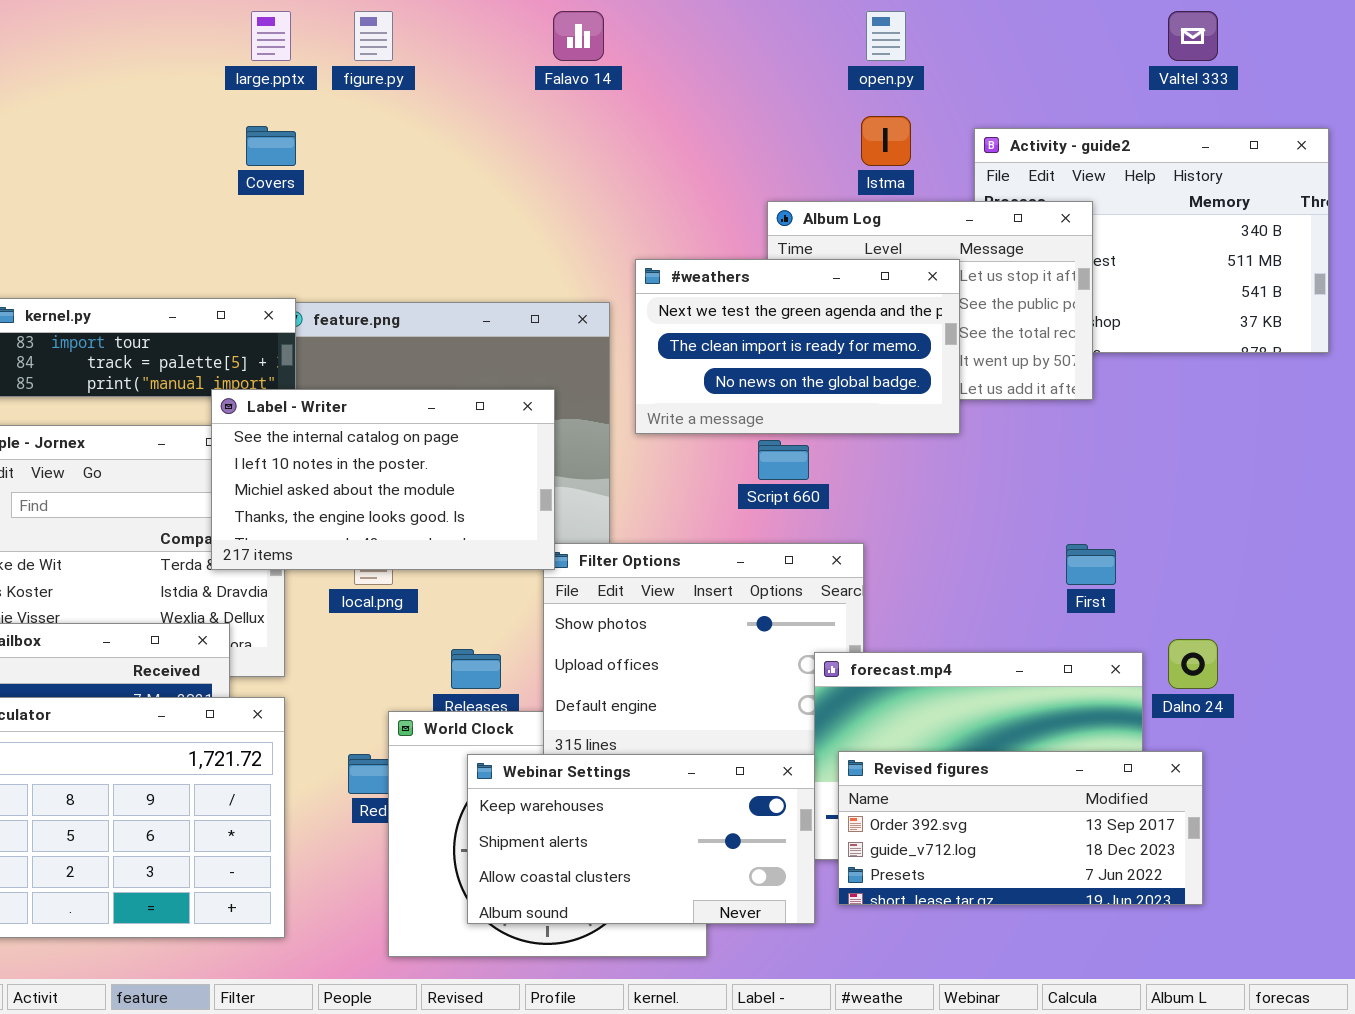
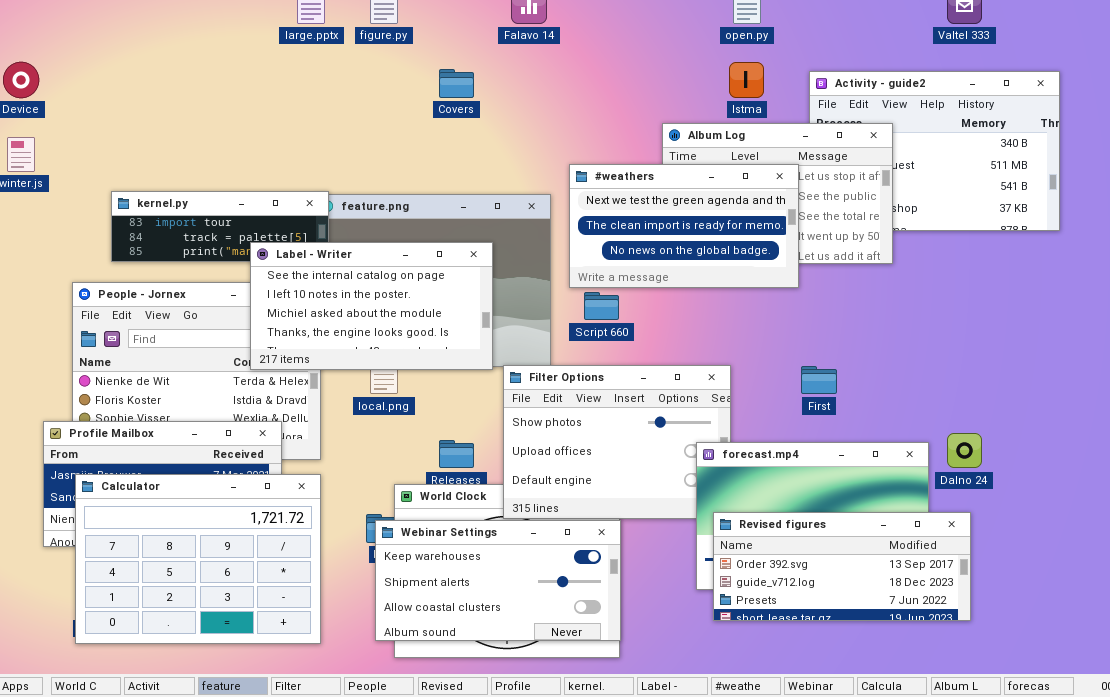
Covers: [246,126,296,166] -> [439,69,474,98], moved
Label - Writer: [211,389,555,570] -> [250,242,493,370], moved
Script 660: [758,440,809,480] -> [584,292,619,320], moved
First: [1066,544,1116,585] -> [801,366,837,394], moved
Webinar Settings: [467,754,815,924] -> [375,520,621,641], moved

